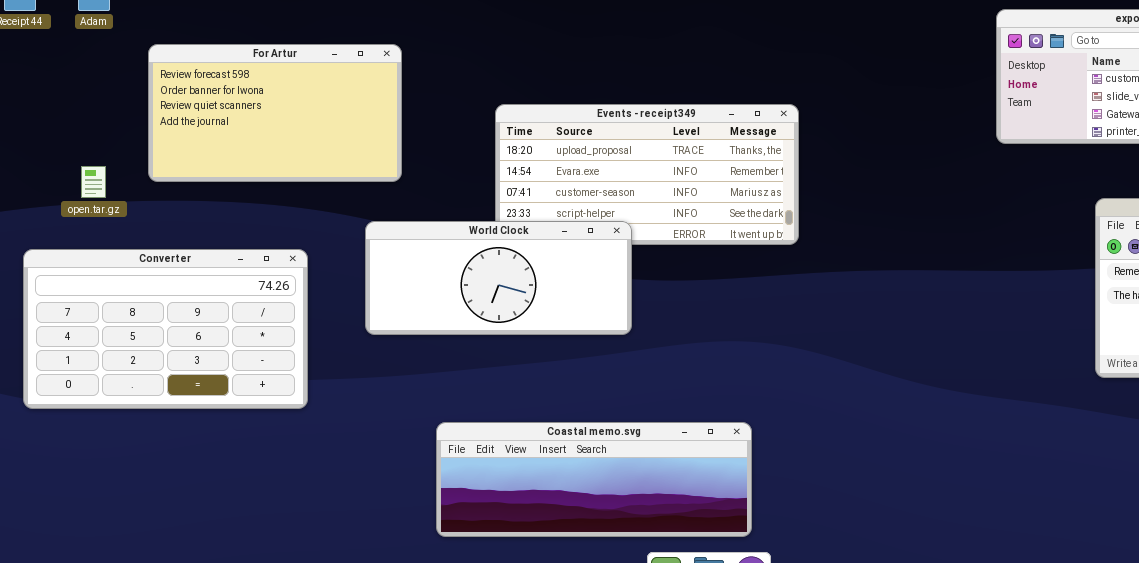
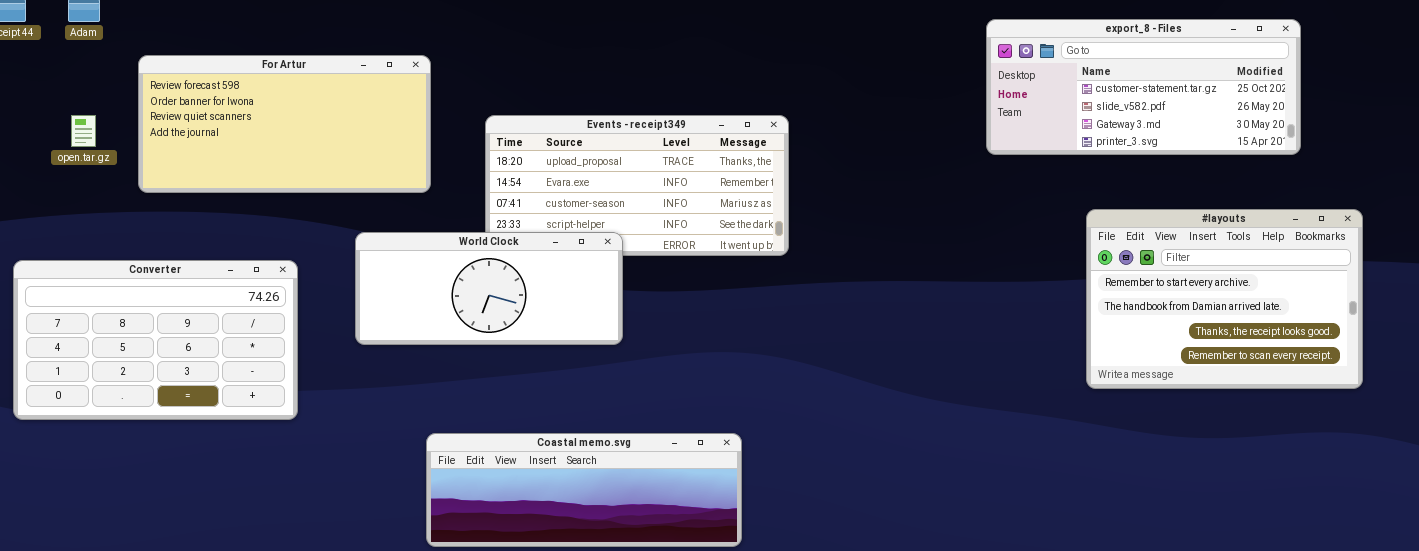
For Artur: [148,44,402,182] -> [138,55,431,193], resized
open.tar.gz: [81,166,106,198] -> [71,115,96,147], moved

